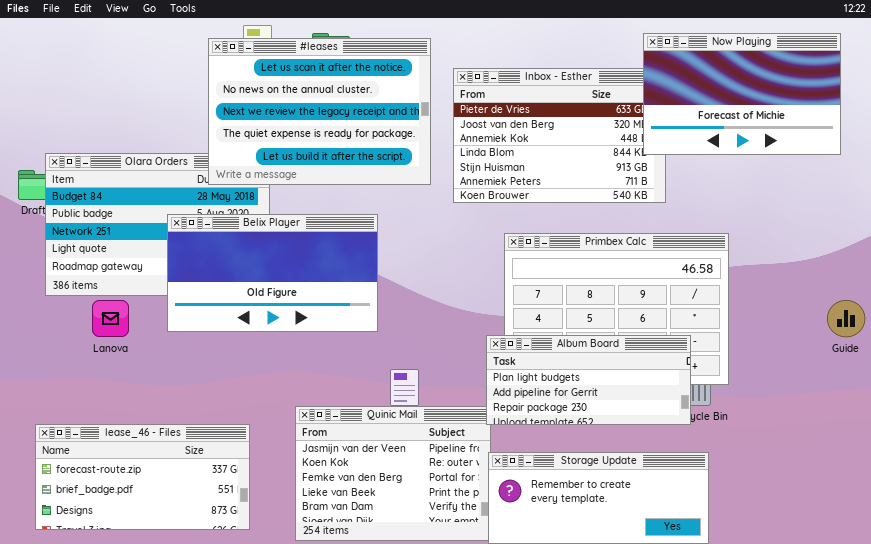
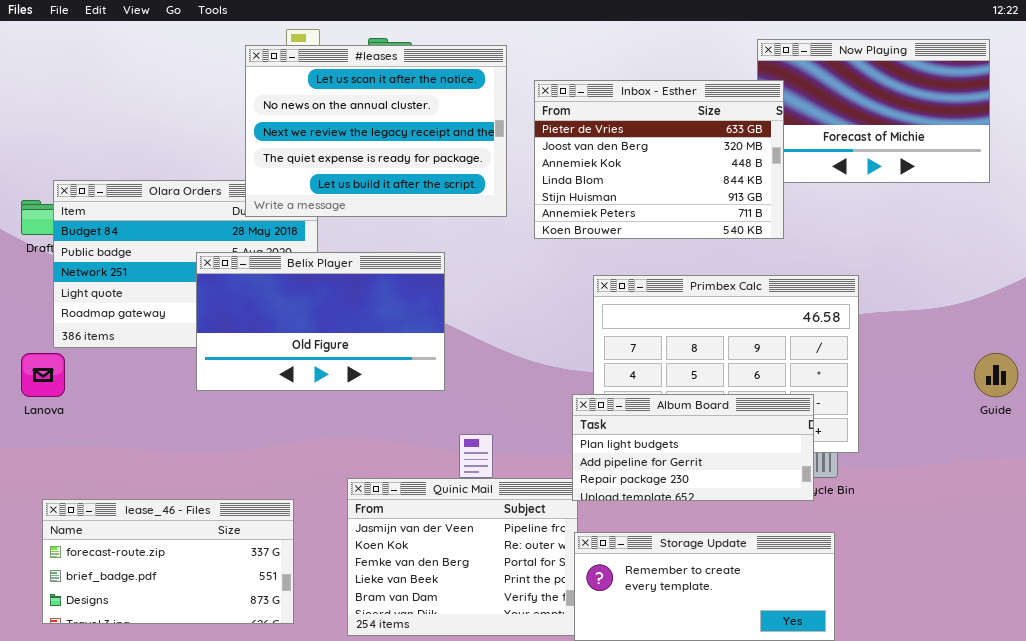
Inbox - Esther: [453,68,666,203] -> [534,80,784,239], raised
Lanova: [92,300,129,337] -> [21,353,65,397], moved

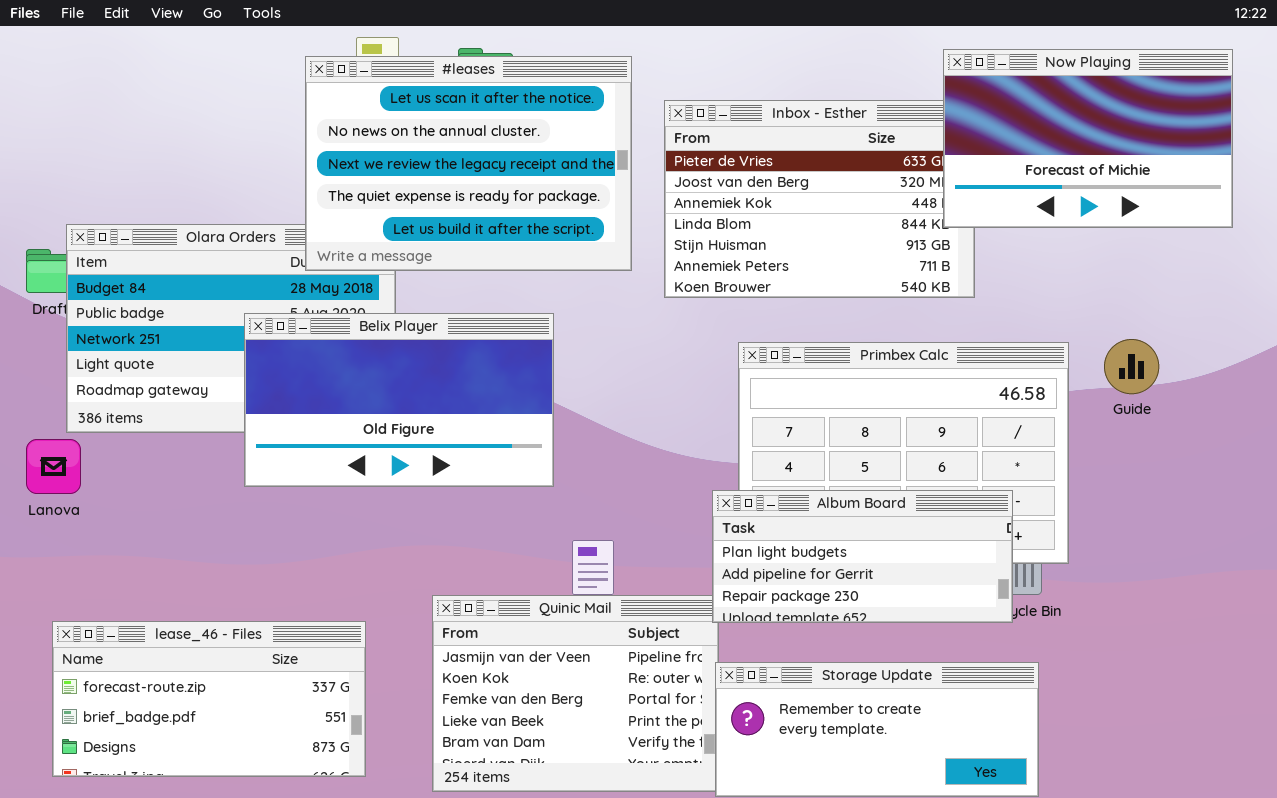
Now Playing: [757,39,990,183] -> [943,49,1233,228], raised
Guide: [974,353,1018,397] -> [1104,339,1159,394], moved

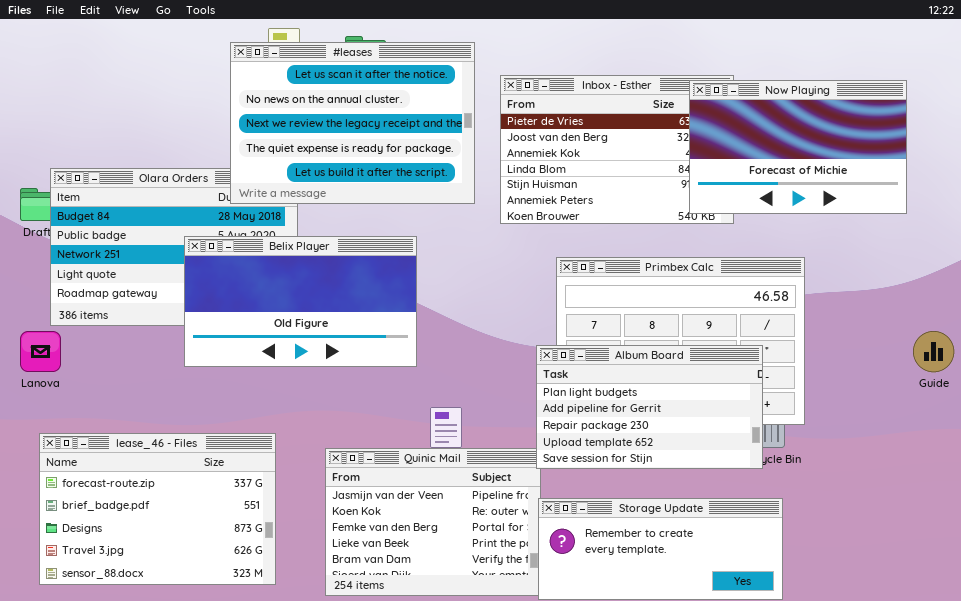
Now Playing: [943,49,1233,228] -> [689,80,907,214], moved
Guide: [1104,339,1159,394] -> [913,331,954,372], moved
Album Board: [712,490,1013,623] -> [536,345,763,469], resized
lease_46 - Files: [52,621,366,777] -> [39,433,276,585], resized

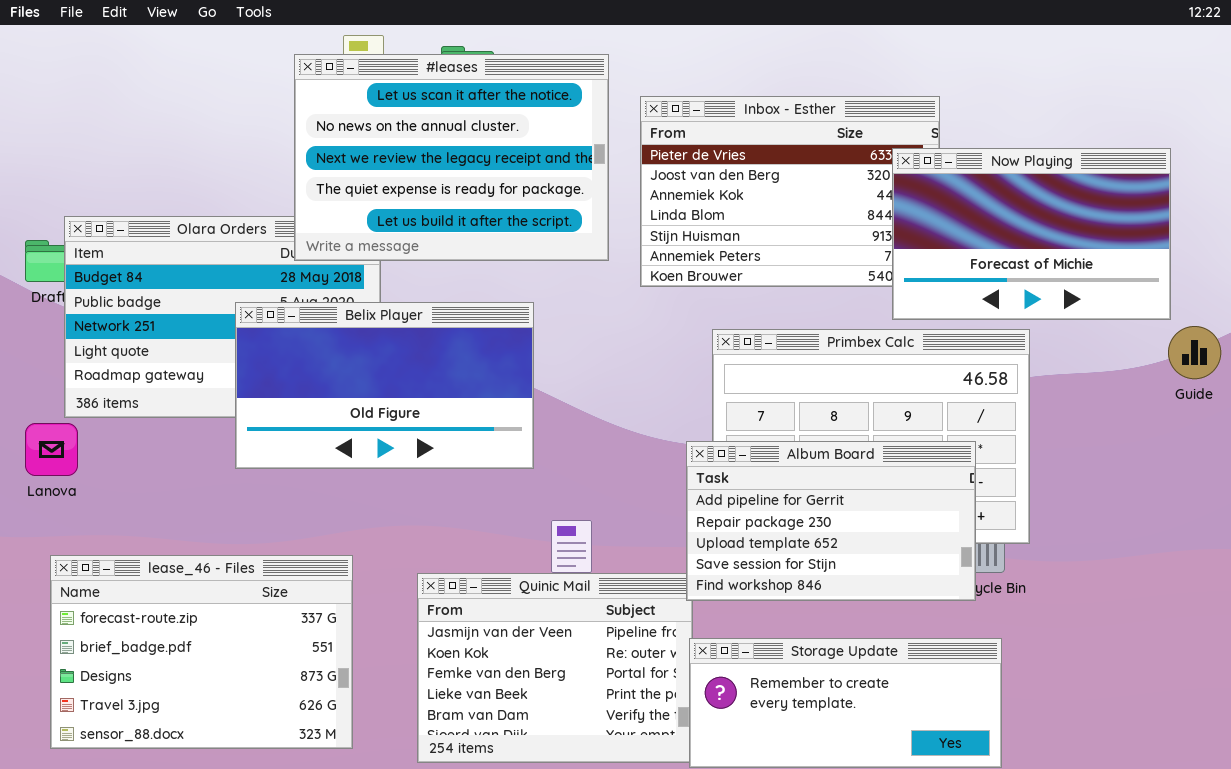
Now Playing: [689,80,907,214] -> [892,148,1171,320], moved
Guide: [913,331,954,372] -> [1168,326,1221,379], moved
Album Board: [536,345,763,469] -> [686,441,976,601], scrolled down 1 row

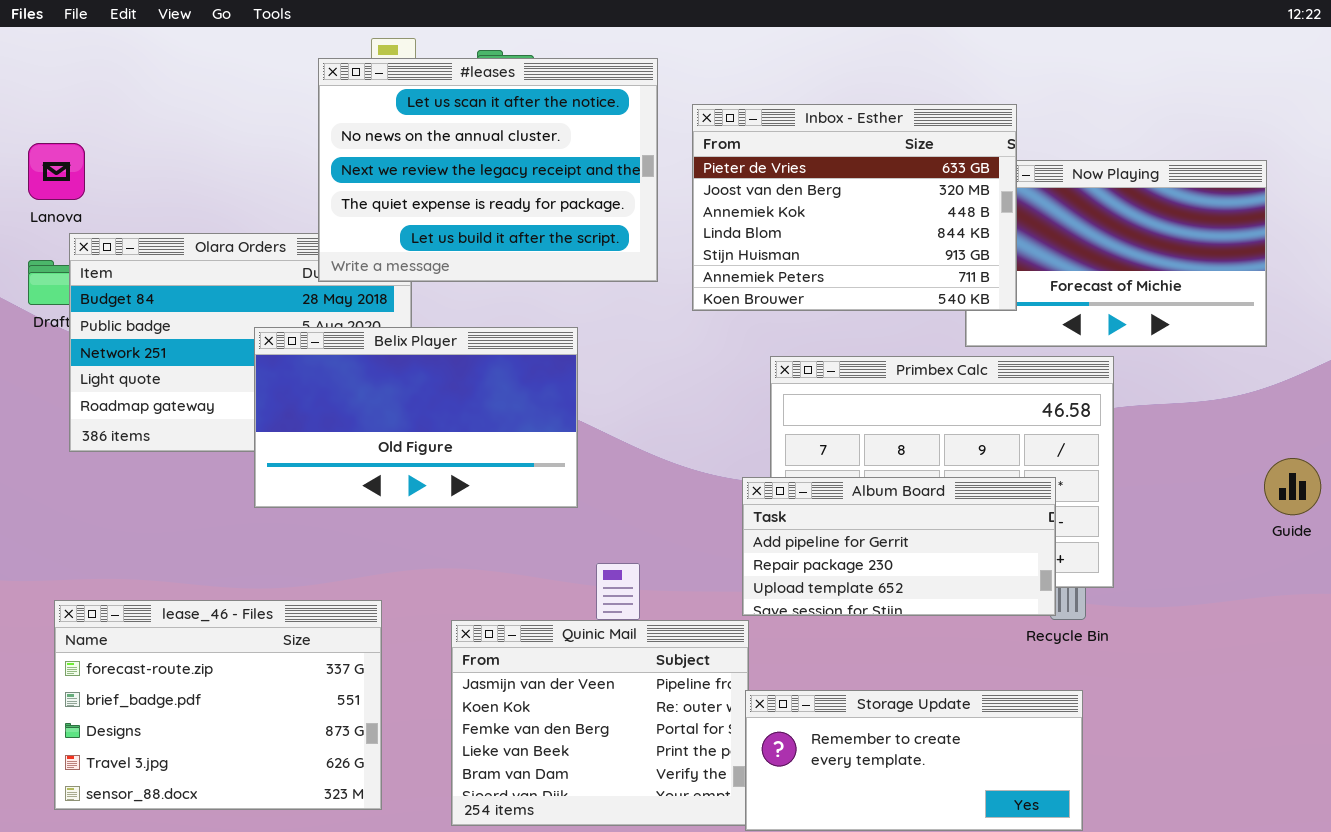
Inbox - Esther: [640,96,940,287] -> [692,104,1017,311], raised
Guide: [1168,326,1221,379] -> [1264,458,1321,515], moved
Lanova: [25,423,78,476] -> [28,143,85,200], moved
Album Board: [686,441,976,601] -> [742,477,1056,616], resized

